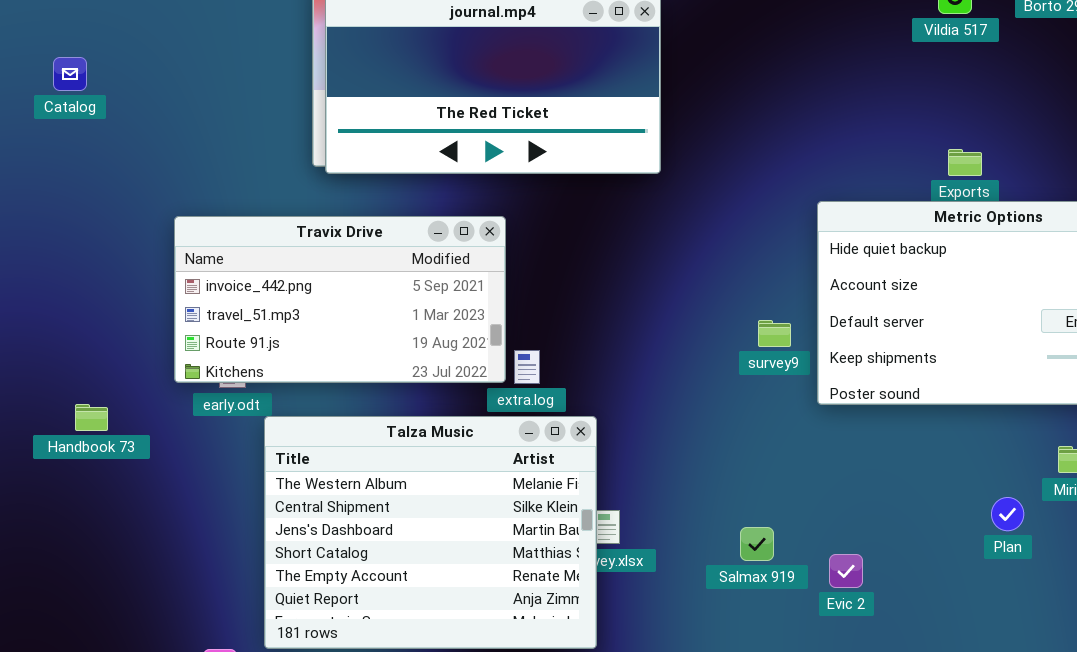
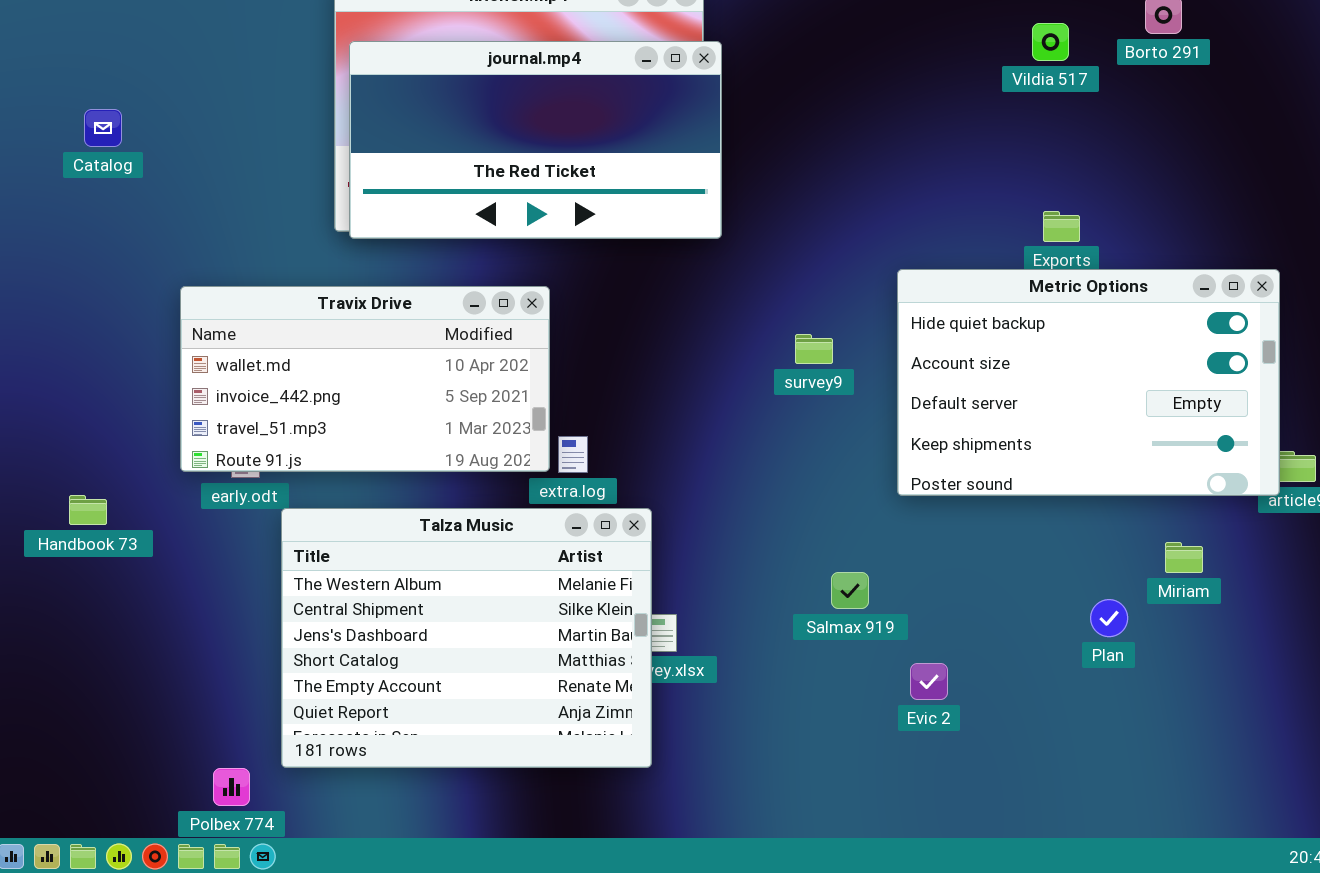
Catalog: [53,57,87,91] -> [84,109,122,147], moved
Travix Drive: [174,216,506,383] -> [180,286,550,472], scrolled up 1 row
survey9: [758,320,791,347] -> [795,334,833,364], moved
Salmax 919: [740,527,774,561] -> [831,572,869,609], moved

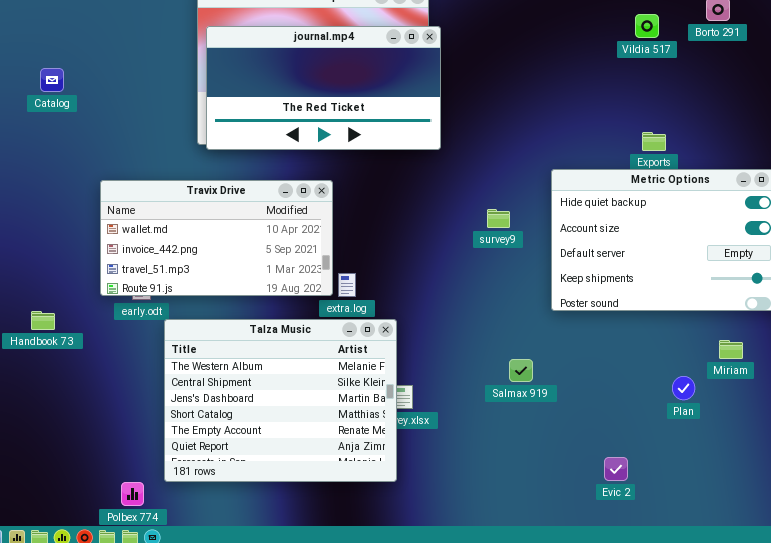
Evic 2: [910,663,948,700] -> [604,457,628,481], moved

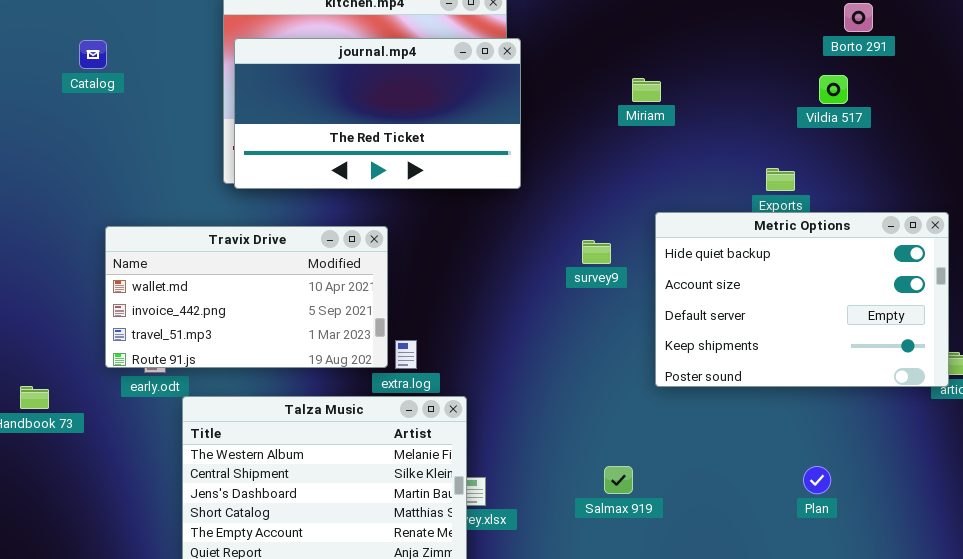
Vildia 517: [635,14,659,38] -> [819,75,848,104], moved
Catalog: [40,68,64,92] -> [79,40,107,69], moved
survey9: [487,209,510,228] -> [582,240,611,264], moved
Miriam: [719,340,743,359] -> [632,78,661,102], moved
Salmax 919: [509,359,533,382] -> [604,466,633,494], moved

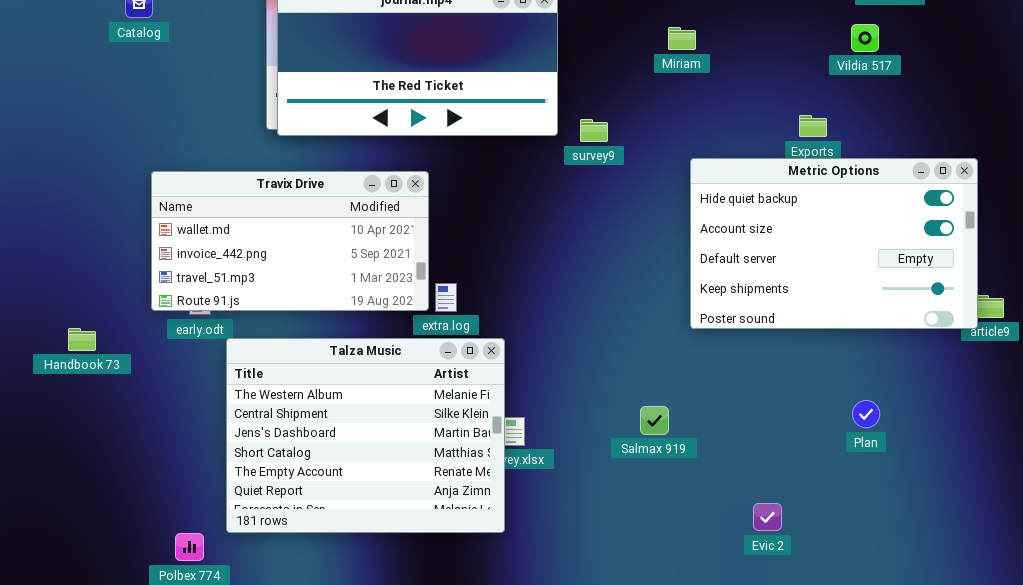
survey9: [582,240,611,264] -> [580,119,608,142], moved
Plan: [803,466,831,494] -> [852,400,880,428], moved

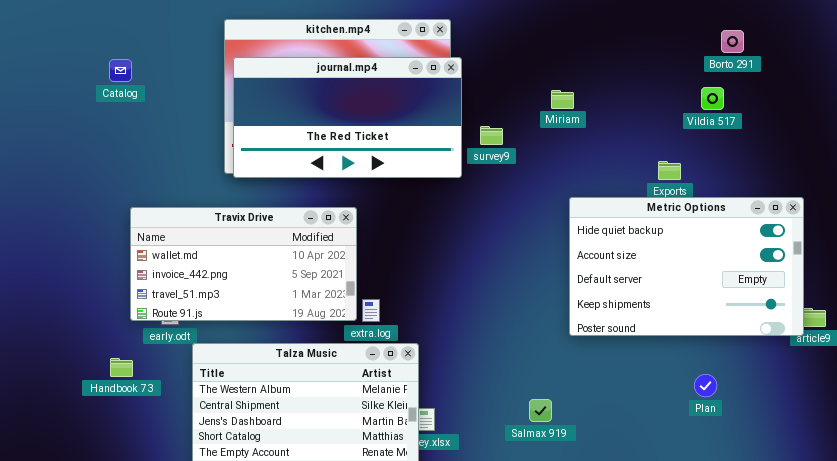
survey9: [580,119,608,142] -> [480,126,503,145], moved
Handbook 73: [68,328,96,351] -> [110,358,133,377], moved
Plan: [852,400,880,428] -> [694,374,717,397], moved

